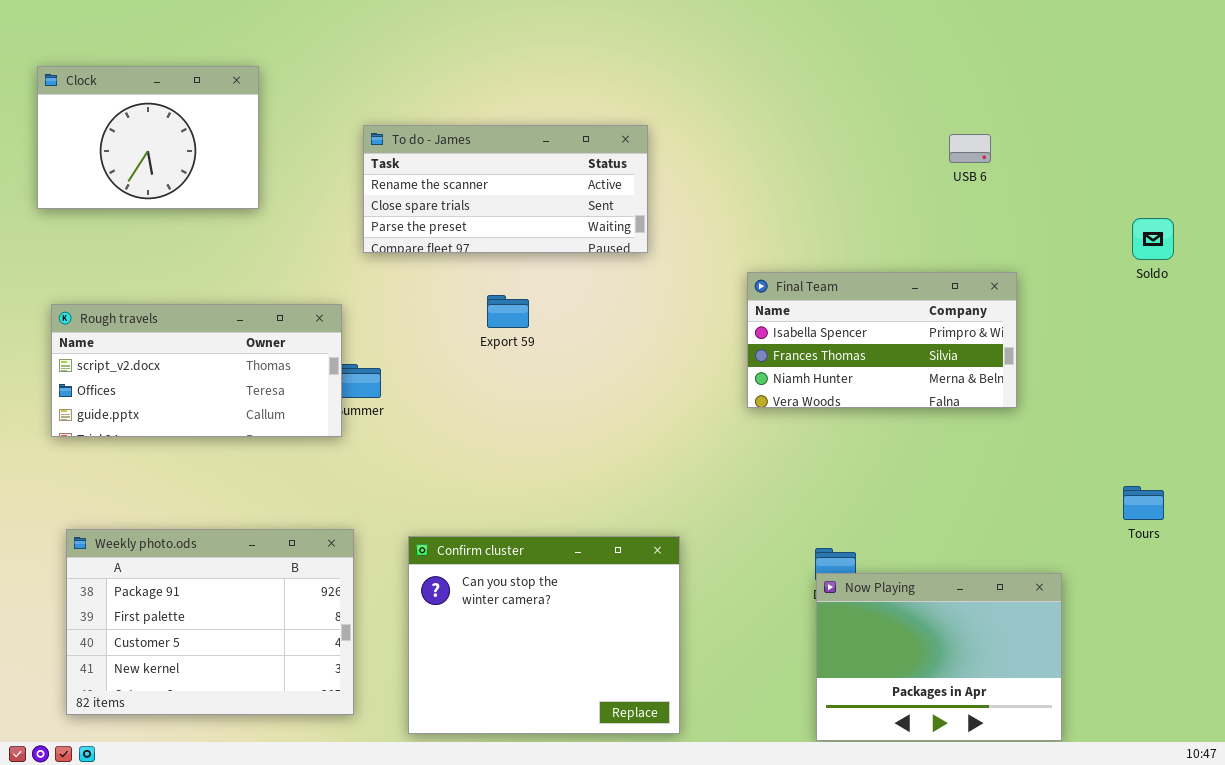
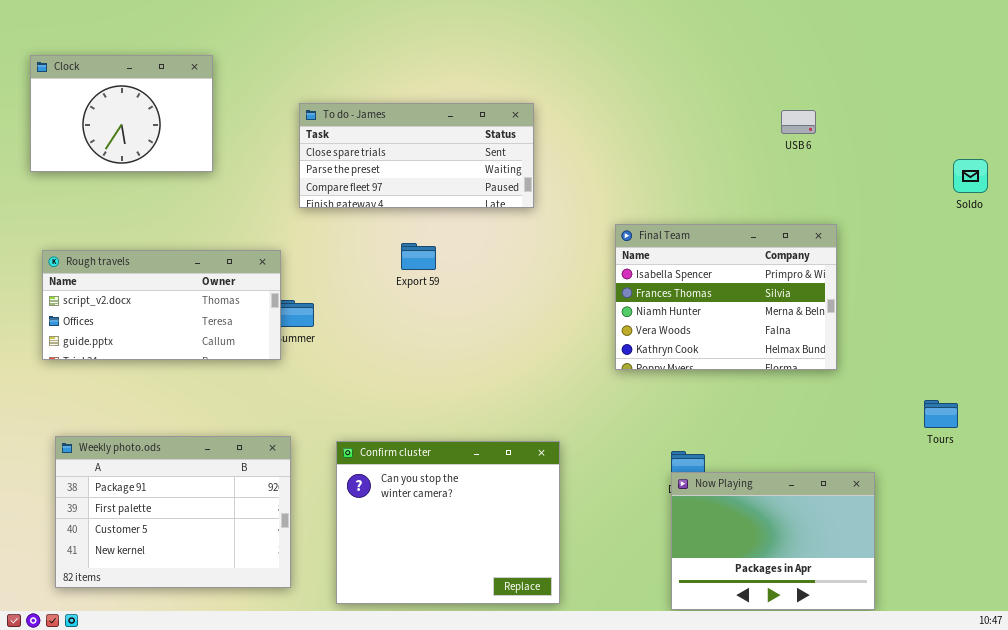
To do - James: [363,125,648,253] -> [299,103,534,208], scrolled down 1 row
Soldo: [1132,218,1174,260] -> [953,159,988,193], moved
Final Team: [747,272,1017,408] -> [615,224,837,370], resized

